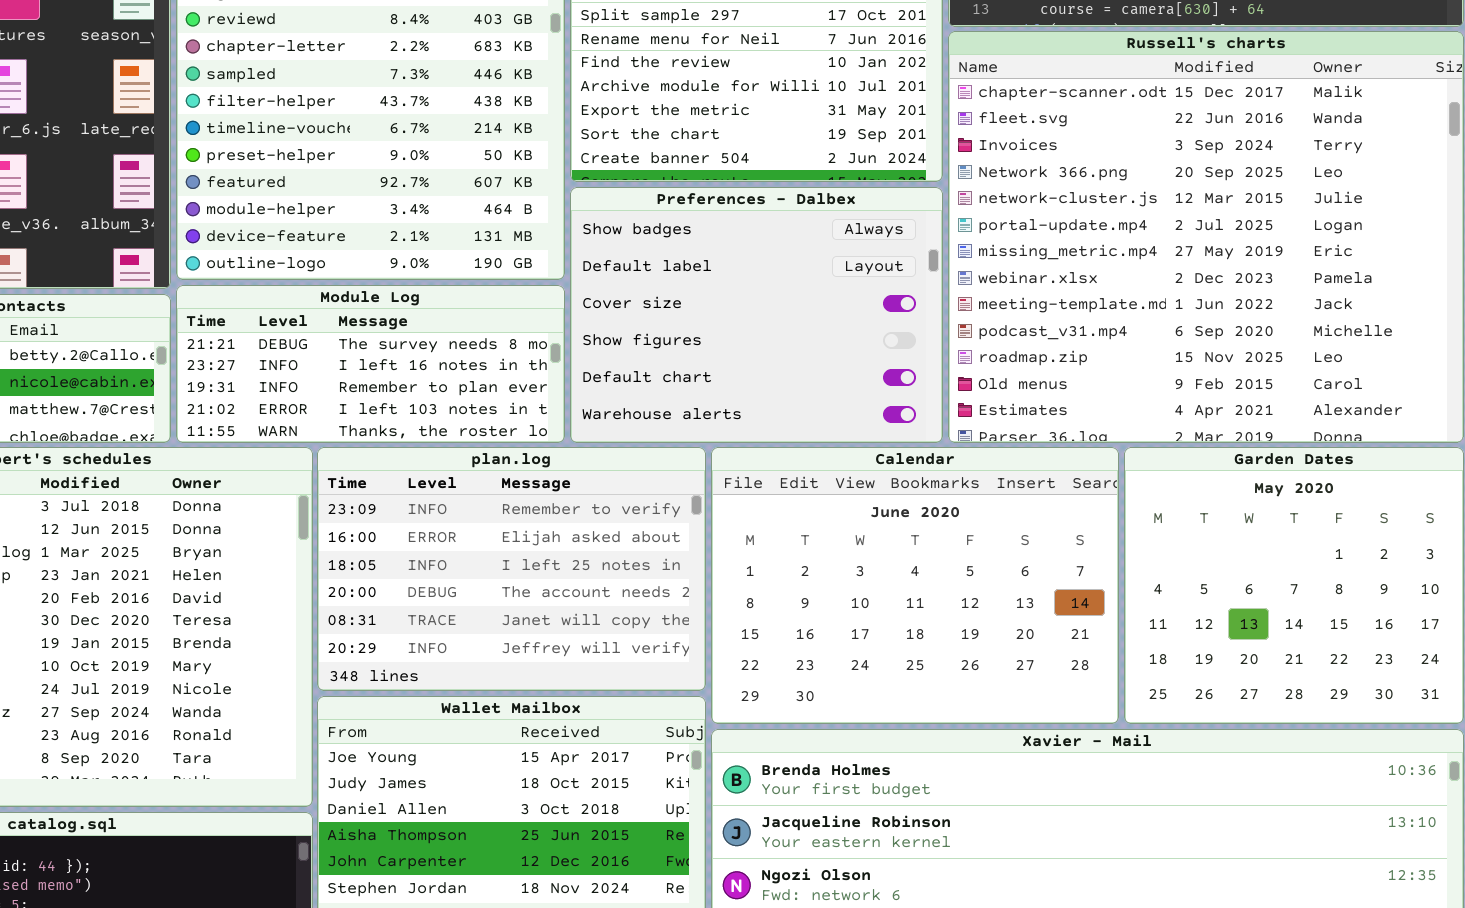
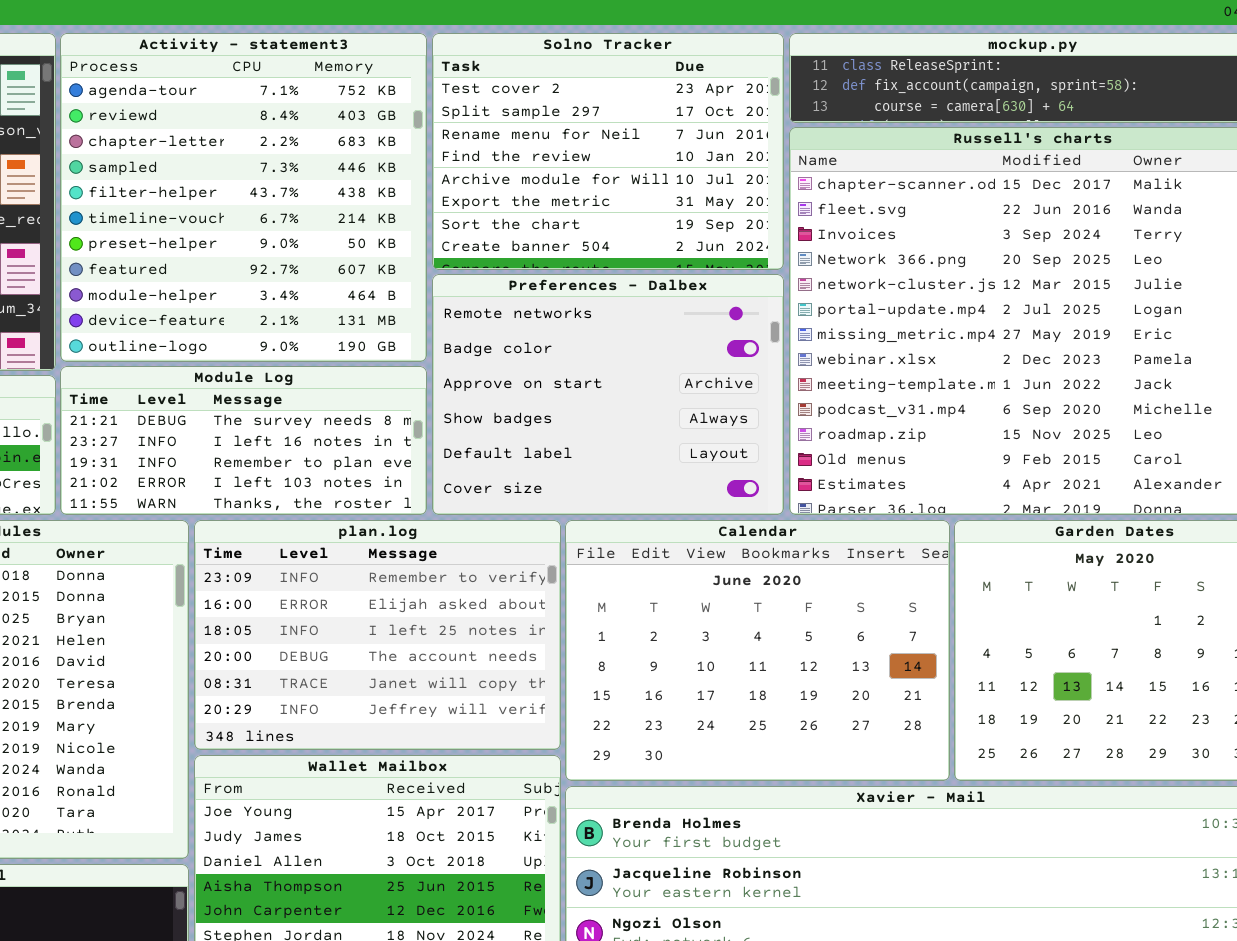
Preferences - Dalbex: [570,187,943,443] -> [432,274,784,515], scrolled up 3 rows

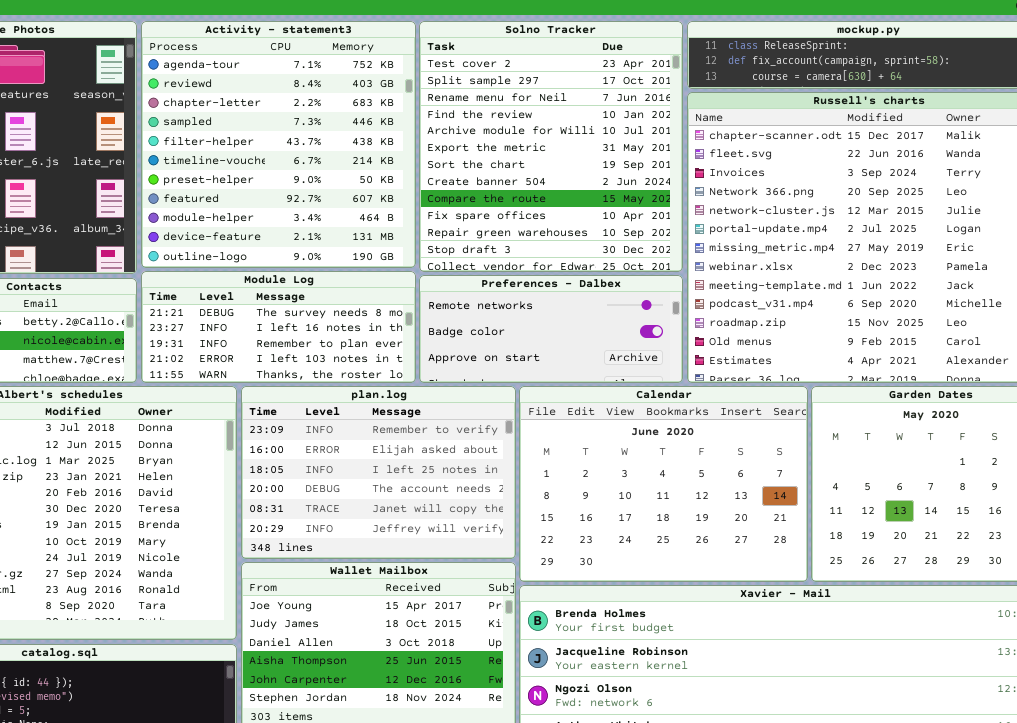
Solno Tracker: [432,33,784,270] -> [419,21,683,272], resized
Preferences - Dalbex: [432,274,784,515] -> [419,275,683,383], resized

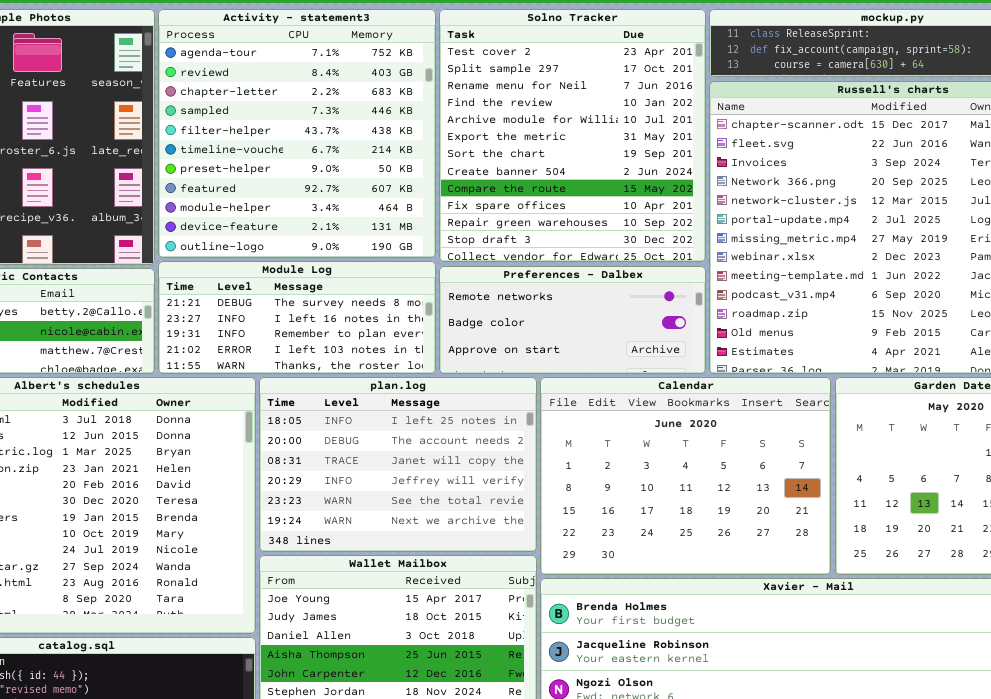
plan.log: [241,386,516,559] -> [259,377,537,552], scrolled down 2 rows

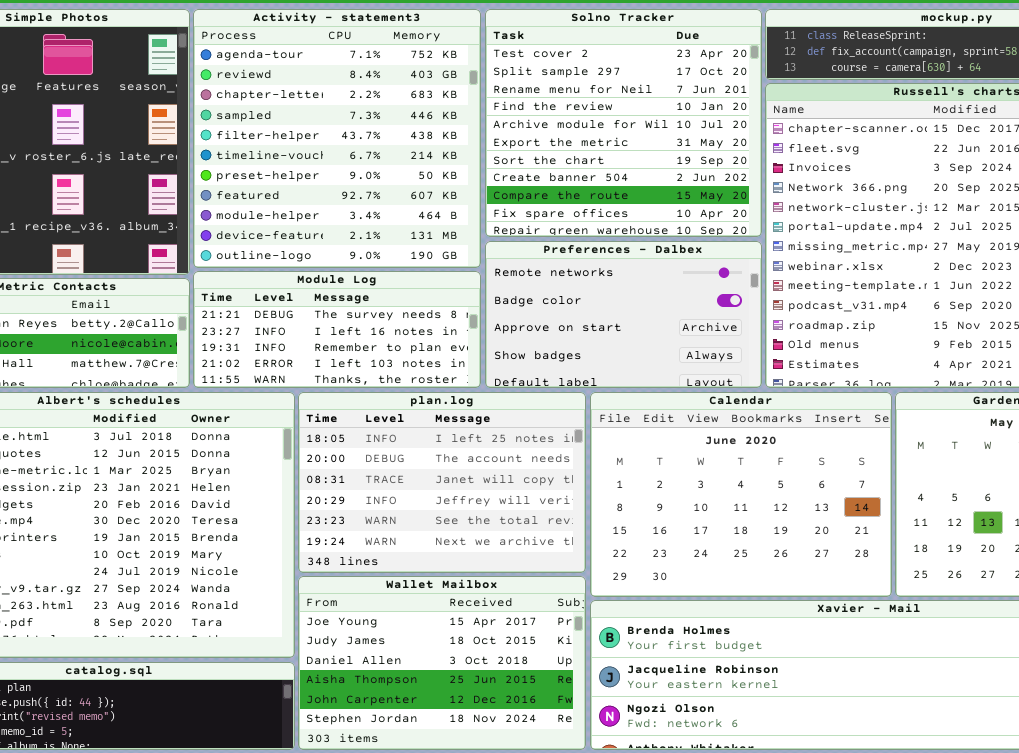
Solno Tracker: [439,9,706,262] -> [485,9,762,237], resized
Preferences - Dalbex: [439,266,706,374] -> [485,241,762,388], resized

